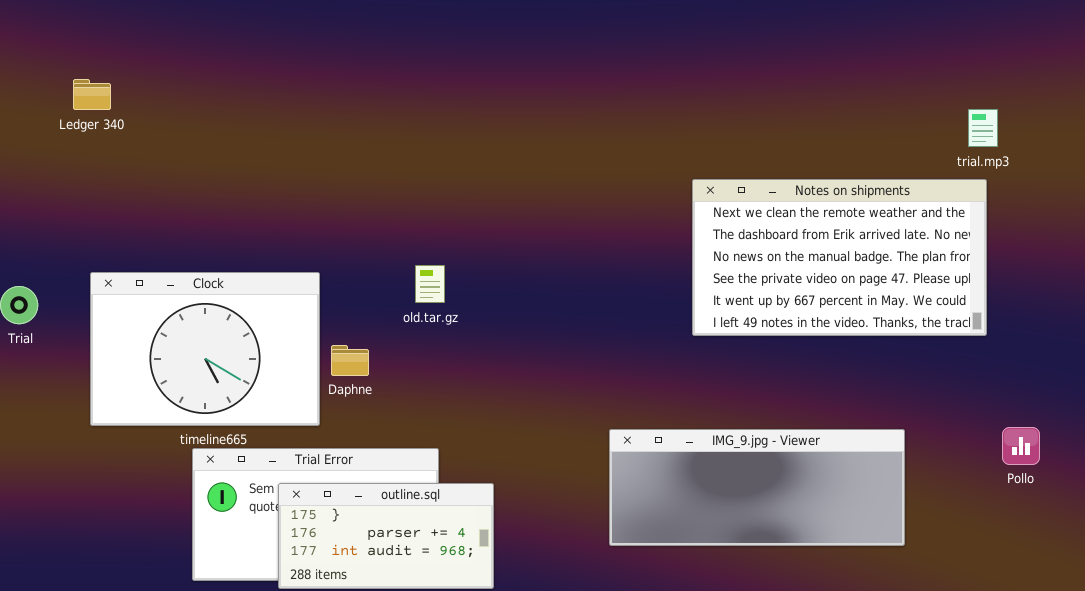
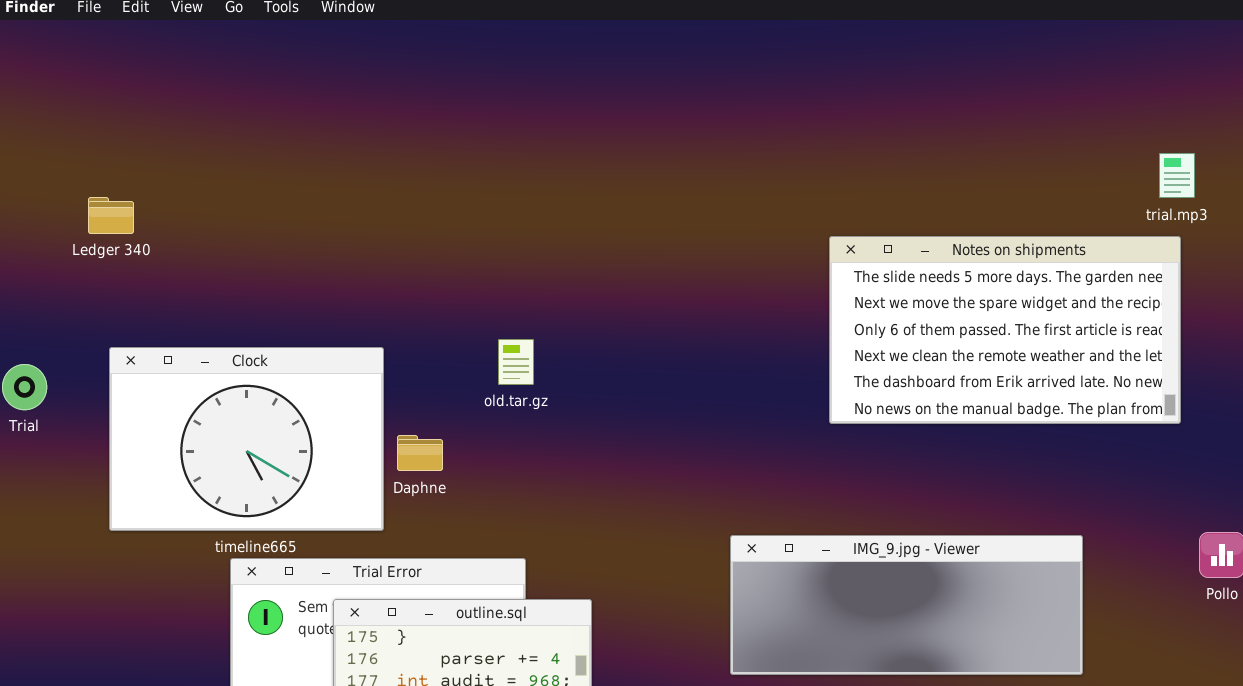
Ledger 340: [73,79,111,110] -> [88,197,134,234], moved
Notes on shipments: [692,179,987,336] -> [829,236,1181,424], scrolled up 3 rows

